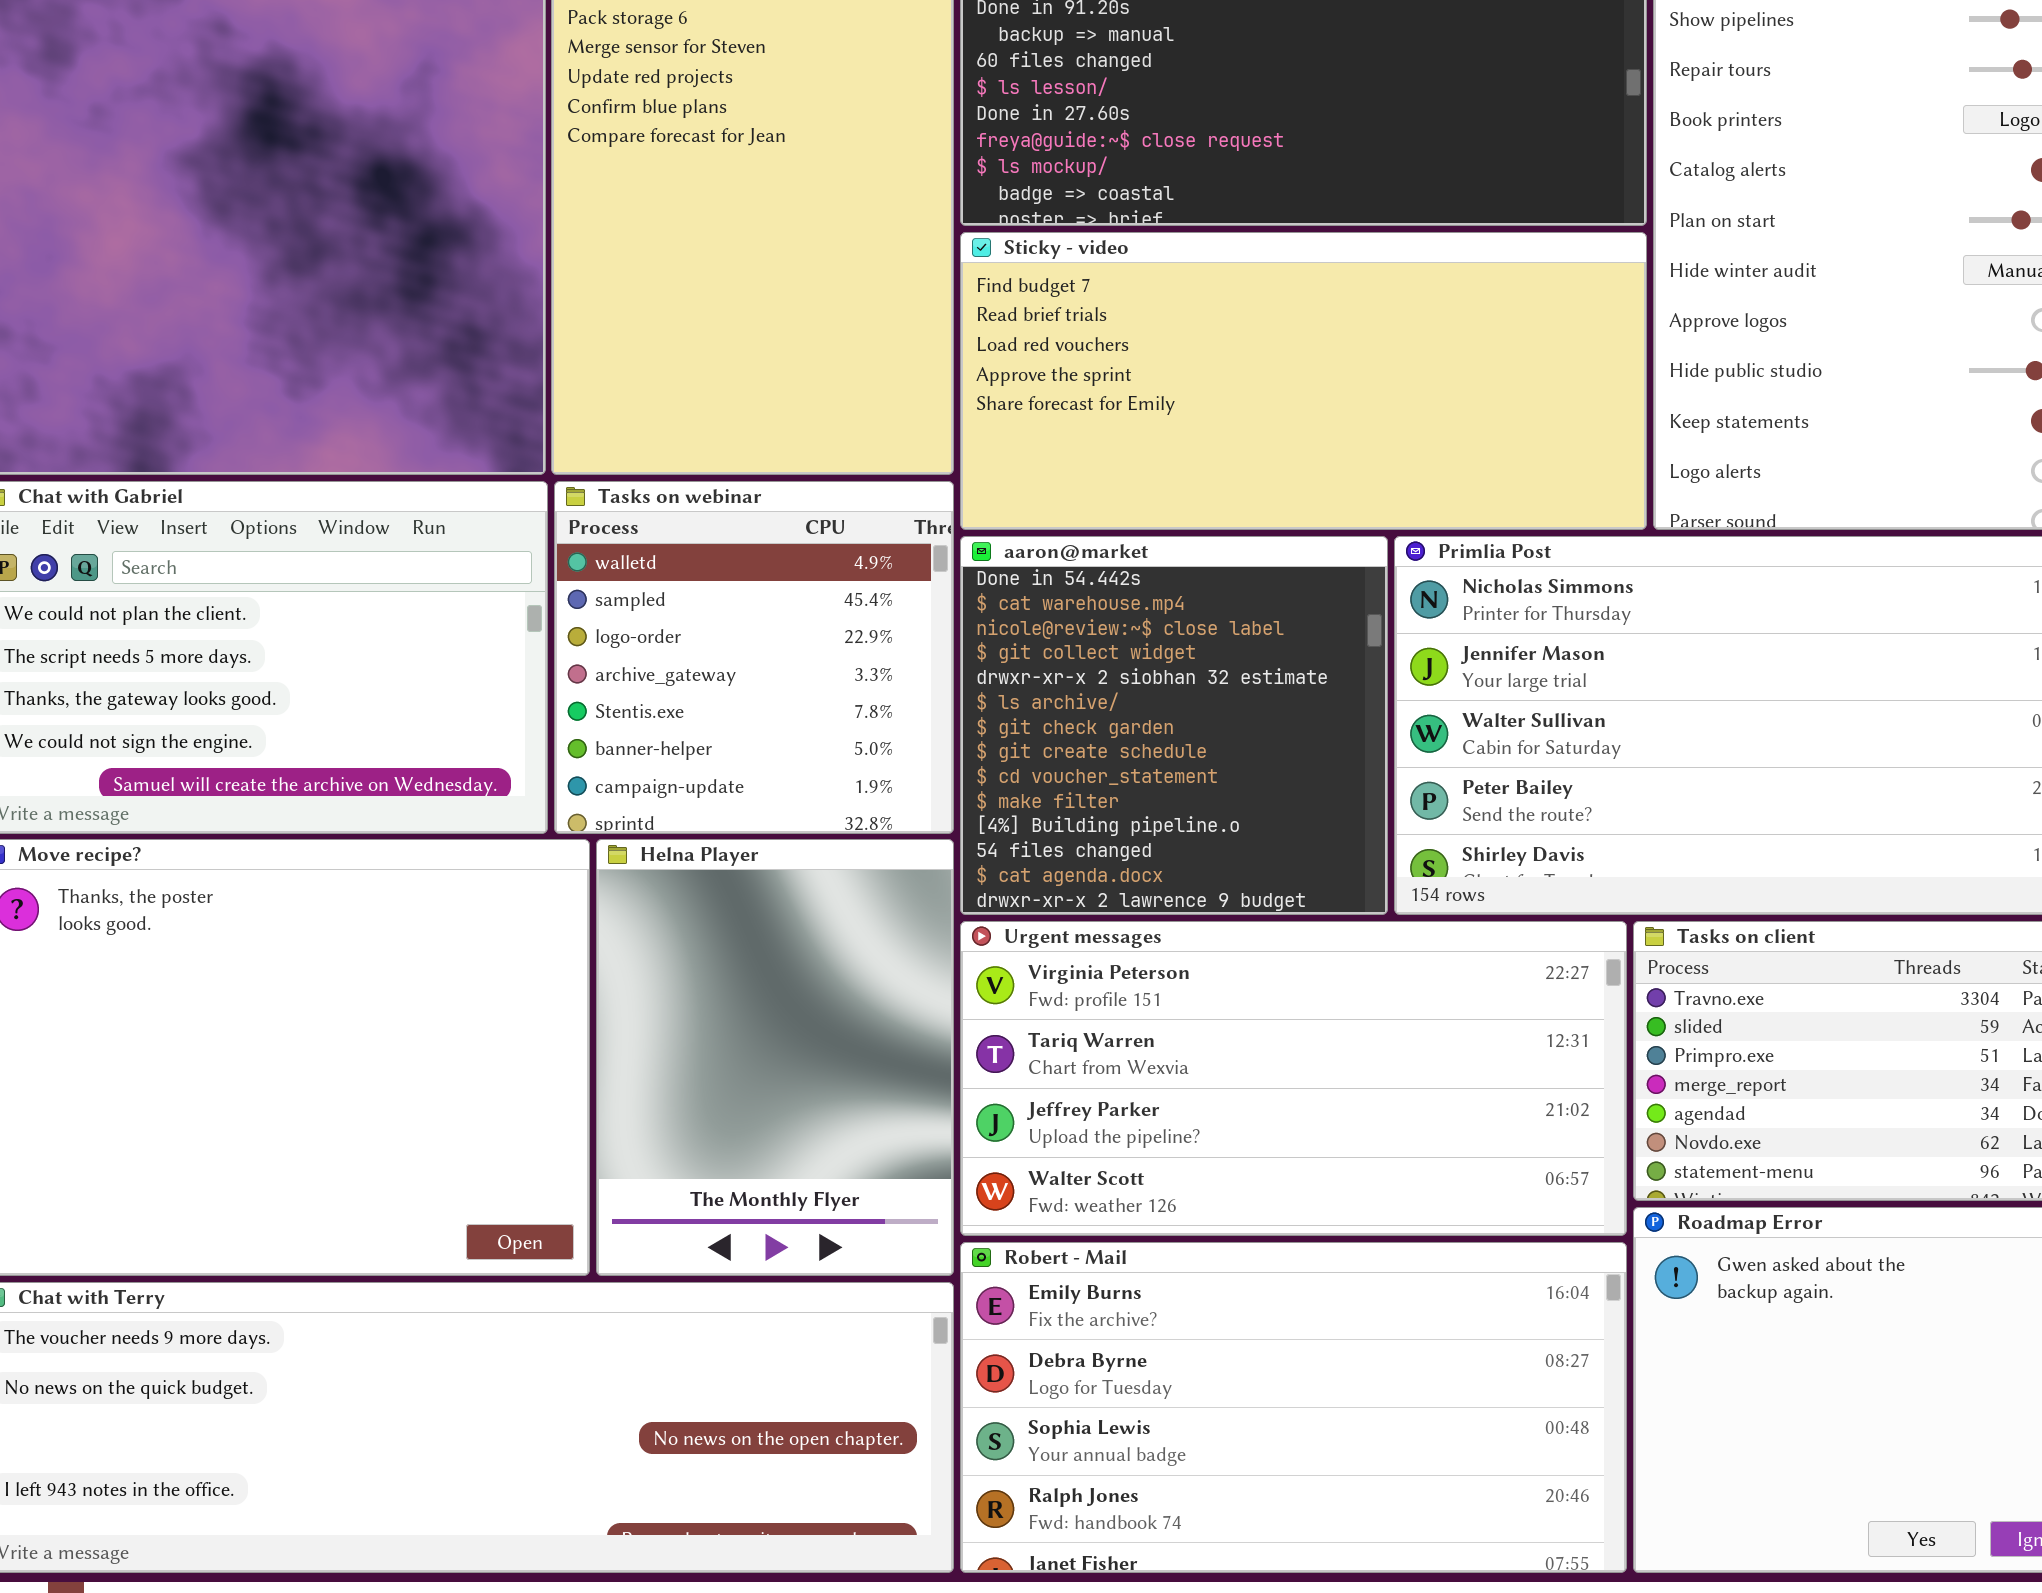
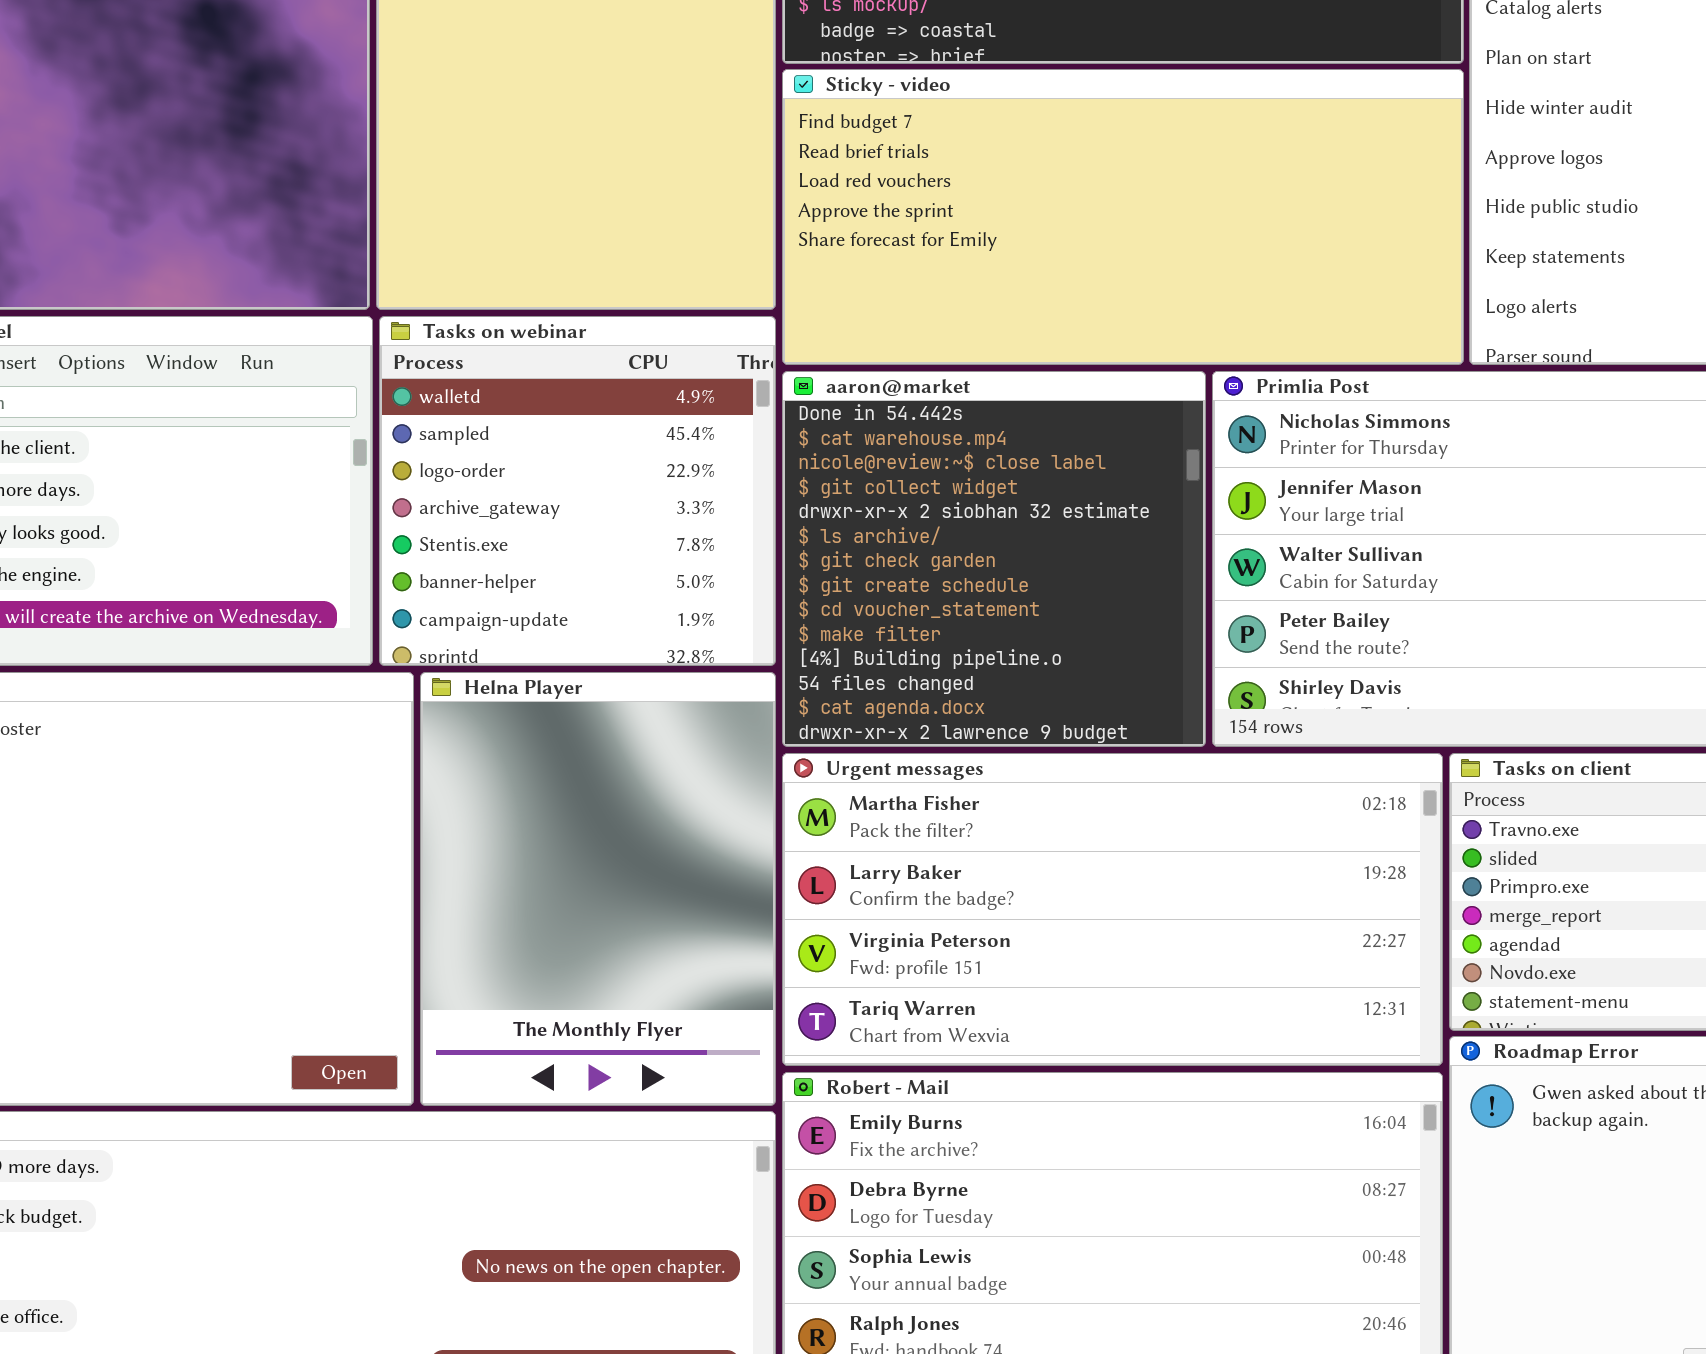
Urgent messages: [960,921,1627,1236] -> [782,753,1443,1066], scrolled up 2 rows

